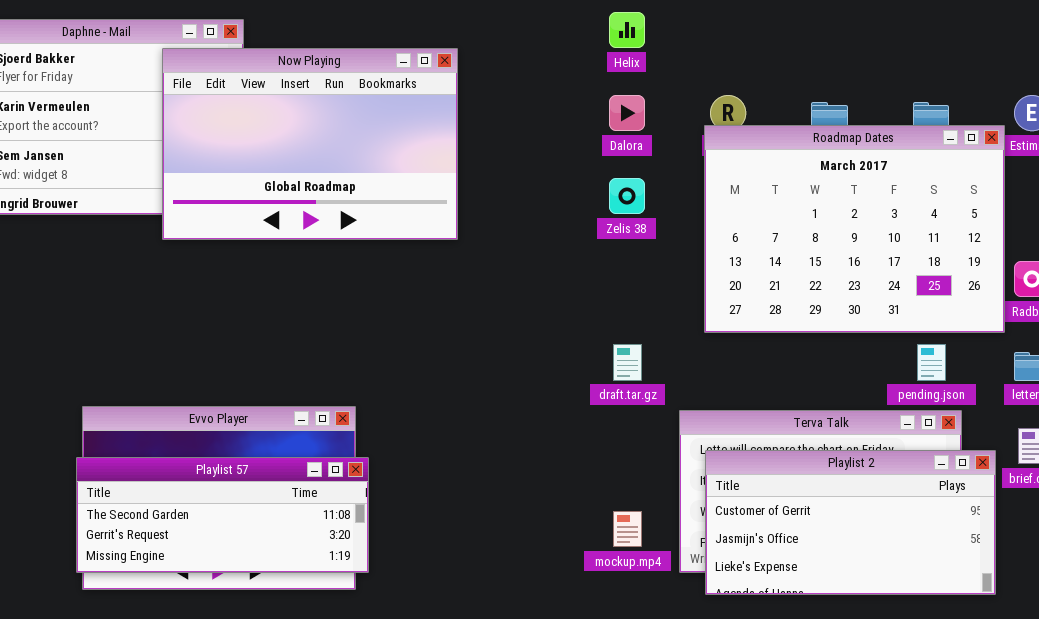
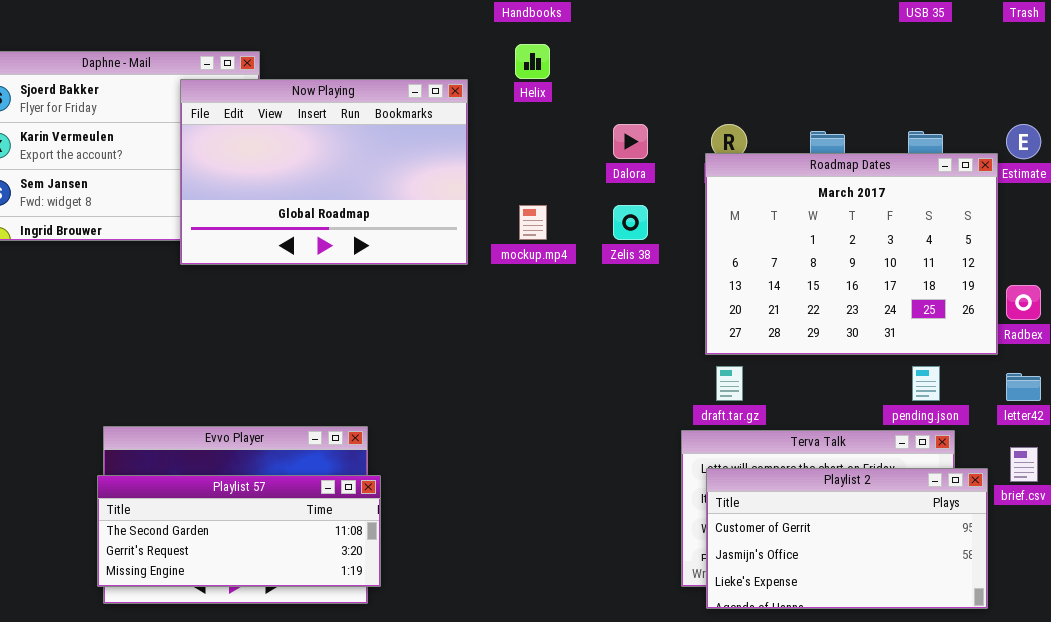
Helix: [609,12,645,48] -> [515,44,550,79], moved
draft.tar.gz: [613,344,642,381] -> [716,366,743,401], moved
mockup.mp4: [613,511,642,547] -> [519,205,547,240], moved

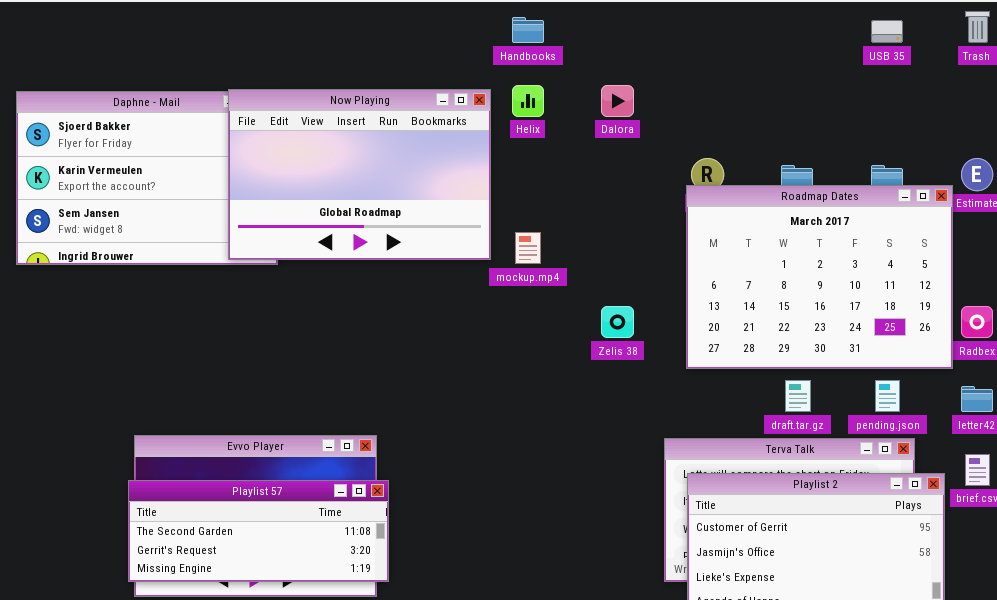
Now Playing: [180,79,468,265] -> [228,89,491,260], moved
Dalora: [613,124,648,159] -> [601,85,634,117], moved
Zelis 38: [613,205,648,240] -> [601,306,634,338], moved
draft.tar.gz: [716,366,743,401] -> [785,380,811,412], moved

